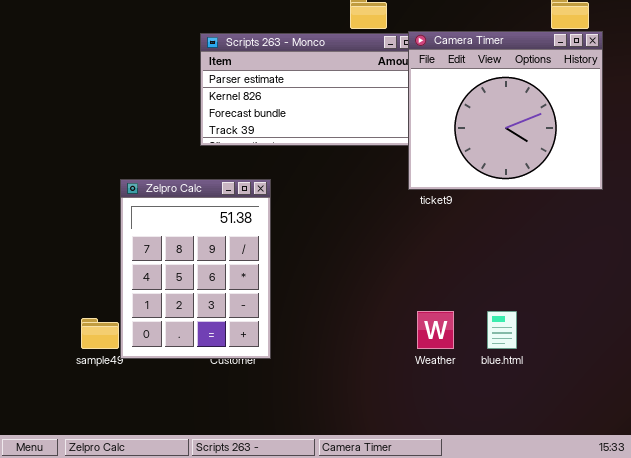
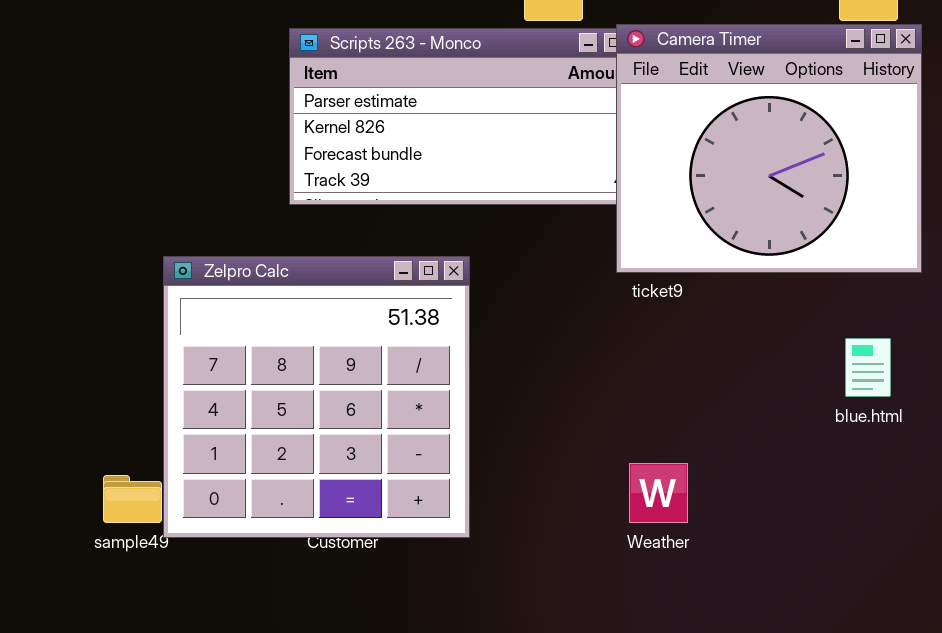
Zelpro Calc: [120,179,271,359] -> [163,256,470,538], resized
blue.html: [487,311,517,349] -> [845,338,891,397], moved

